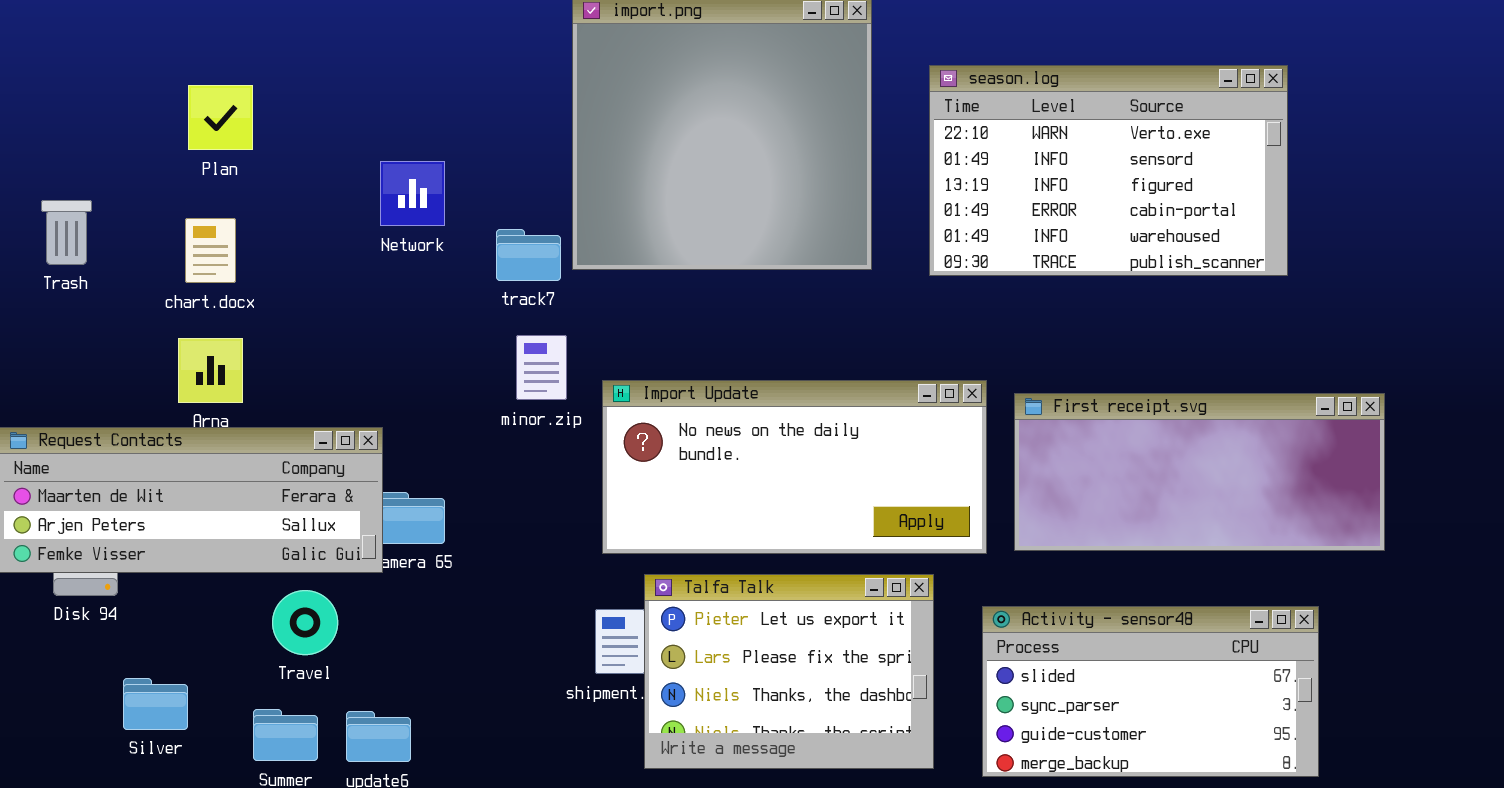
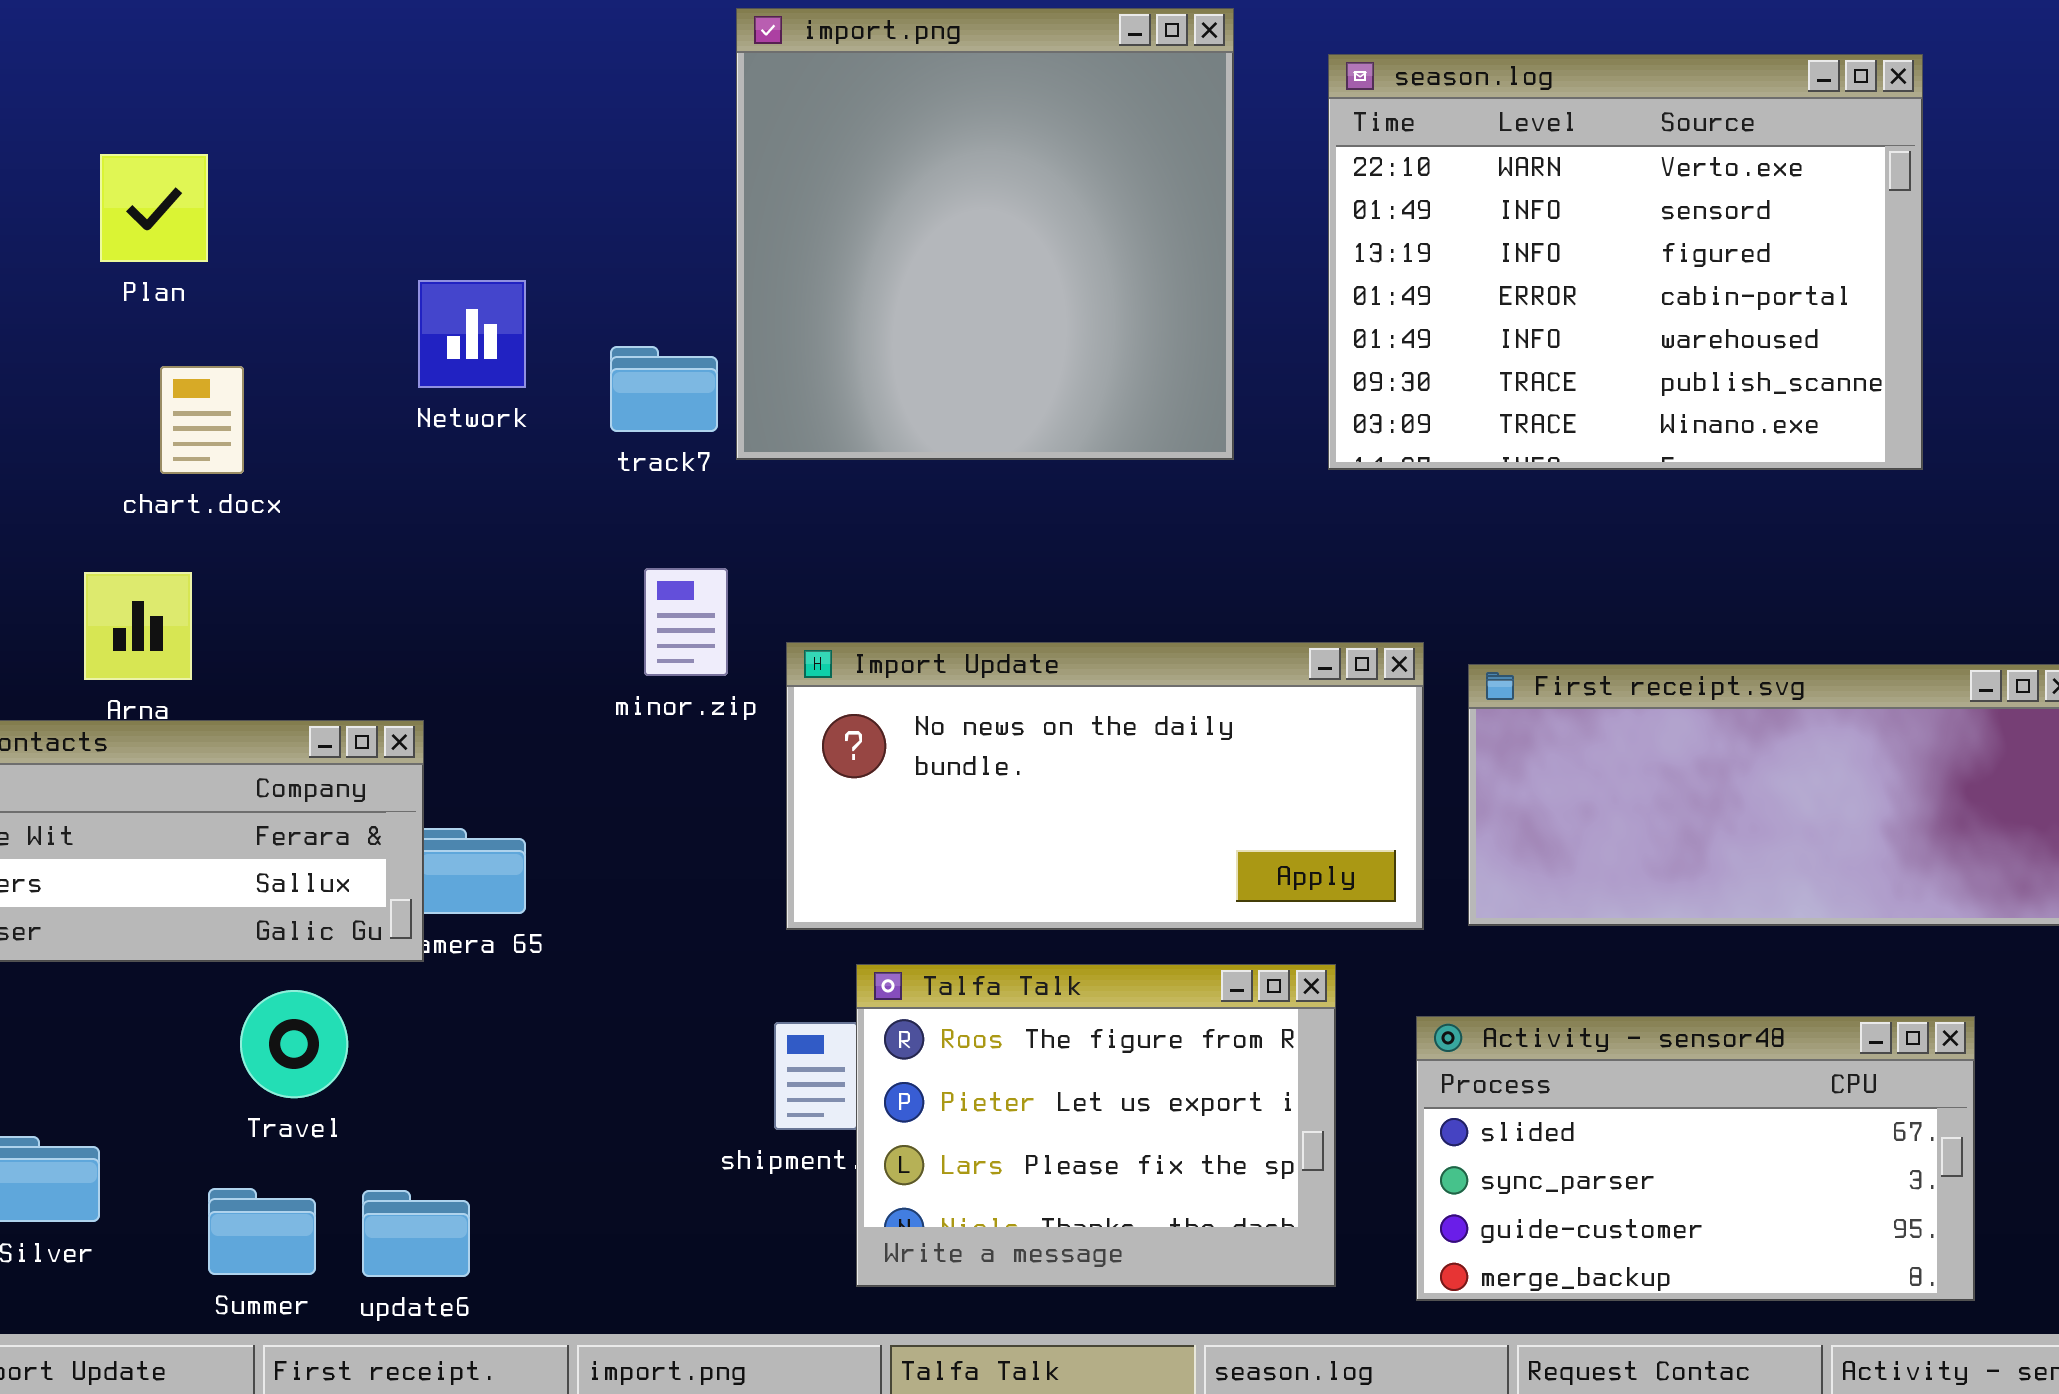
season.log: [929,65,1288,276] -> [1328,54,1923,470], resized
chart.docx: [185,218,236,283] -> [160,366,244,474], moved
track7: [496,229,561,281] -> [610,346,718,432], moved
Talfa Talk: [644,574,934,769] -> [856,964,1336,1287], scrolled up 1 row

